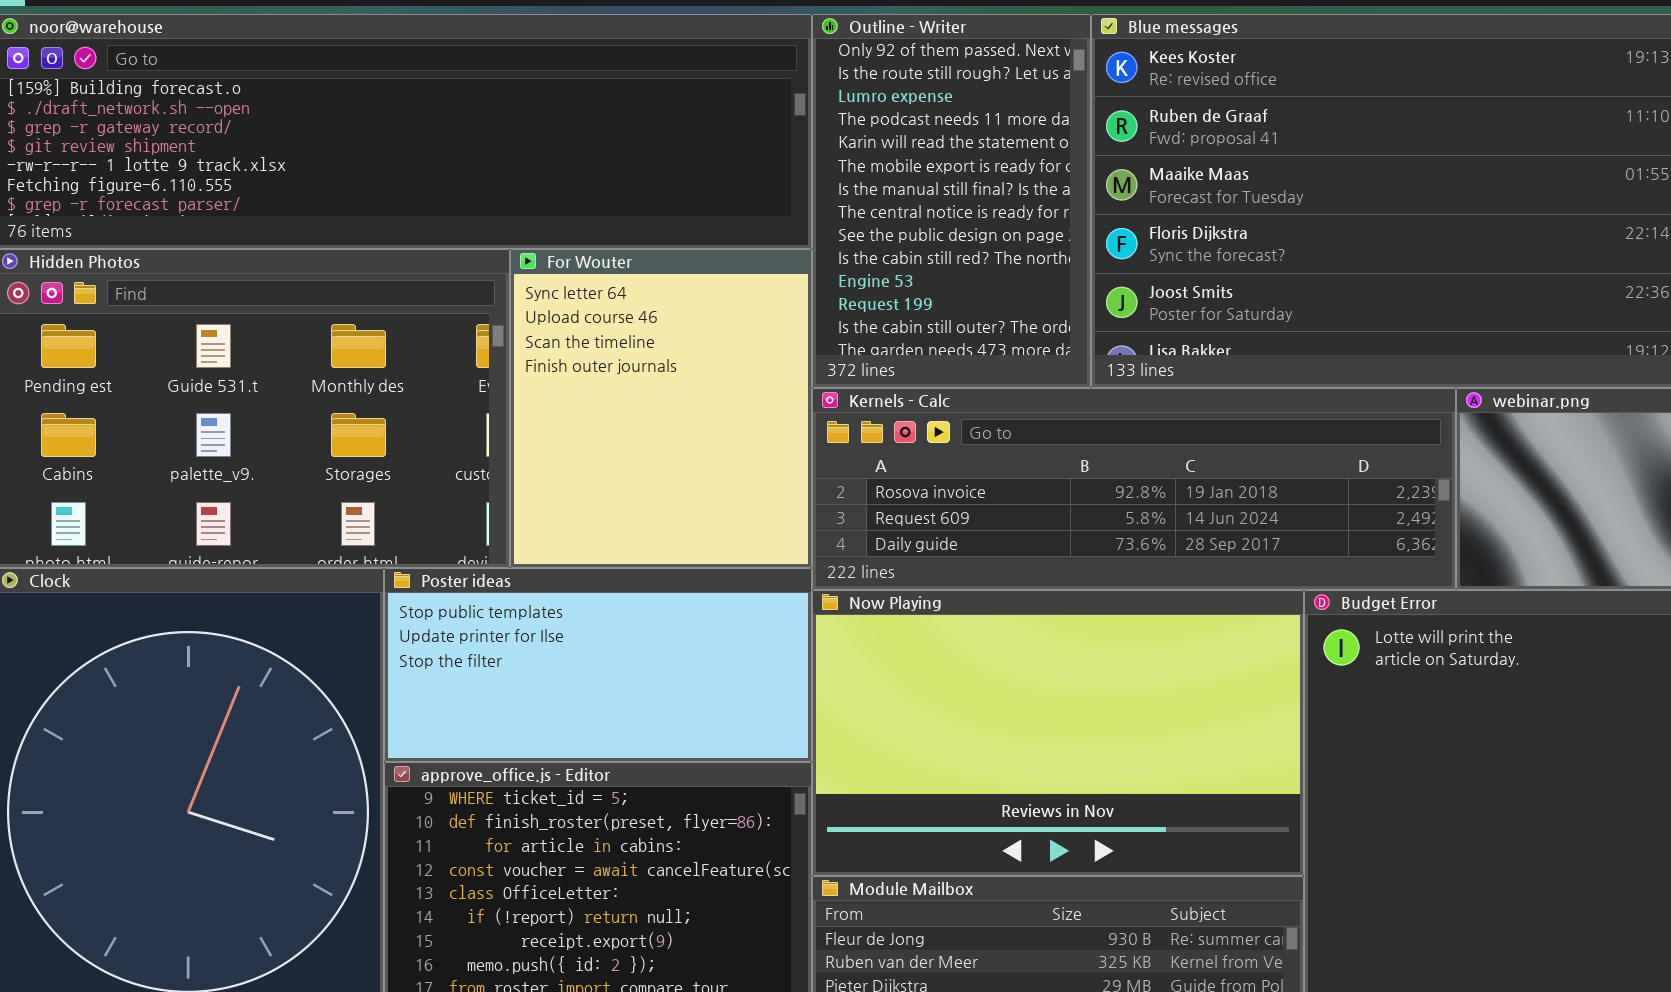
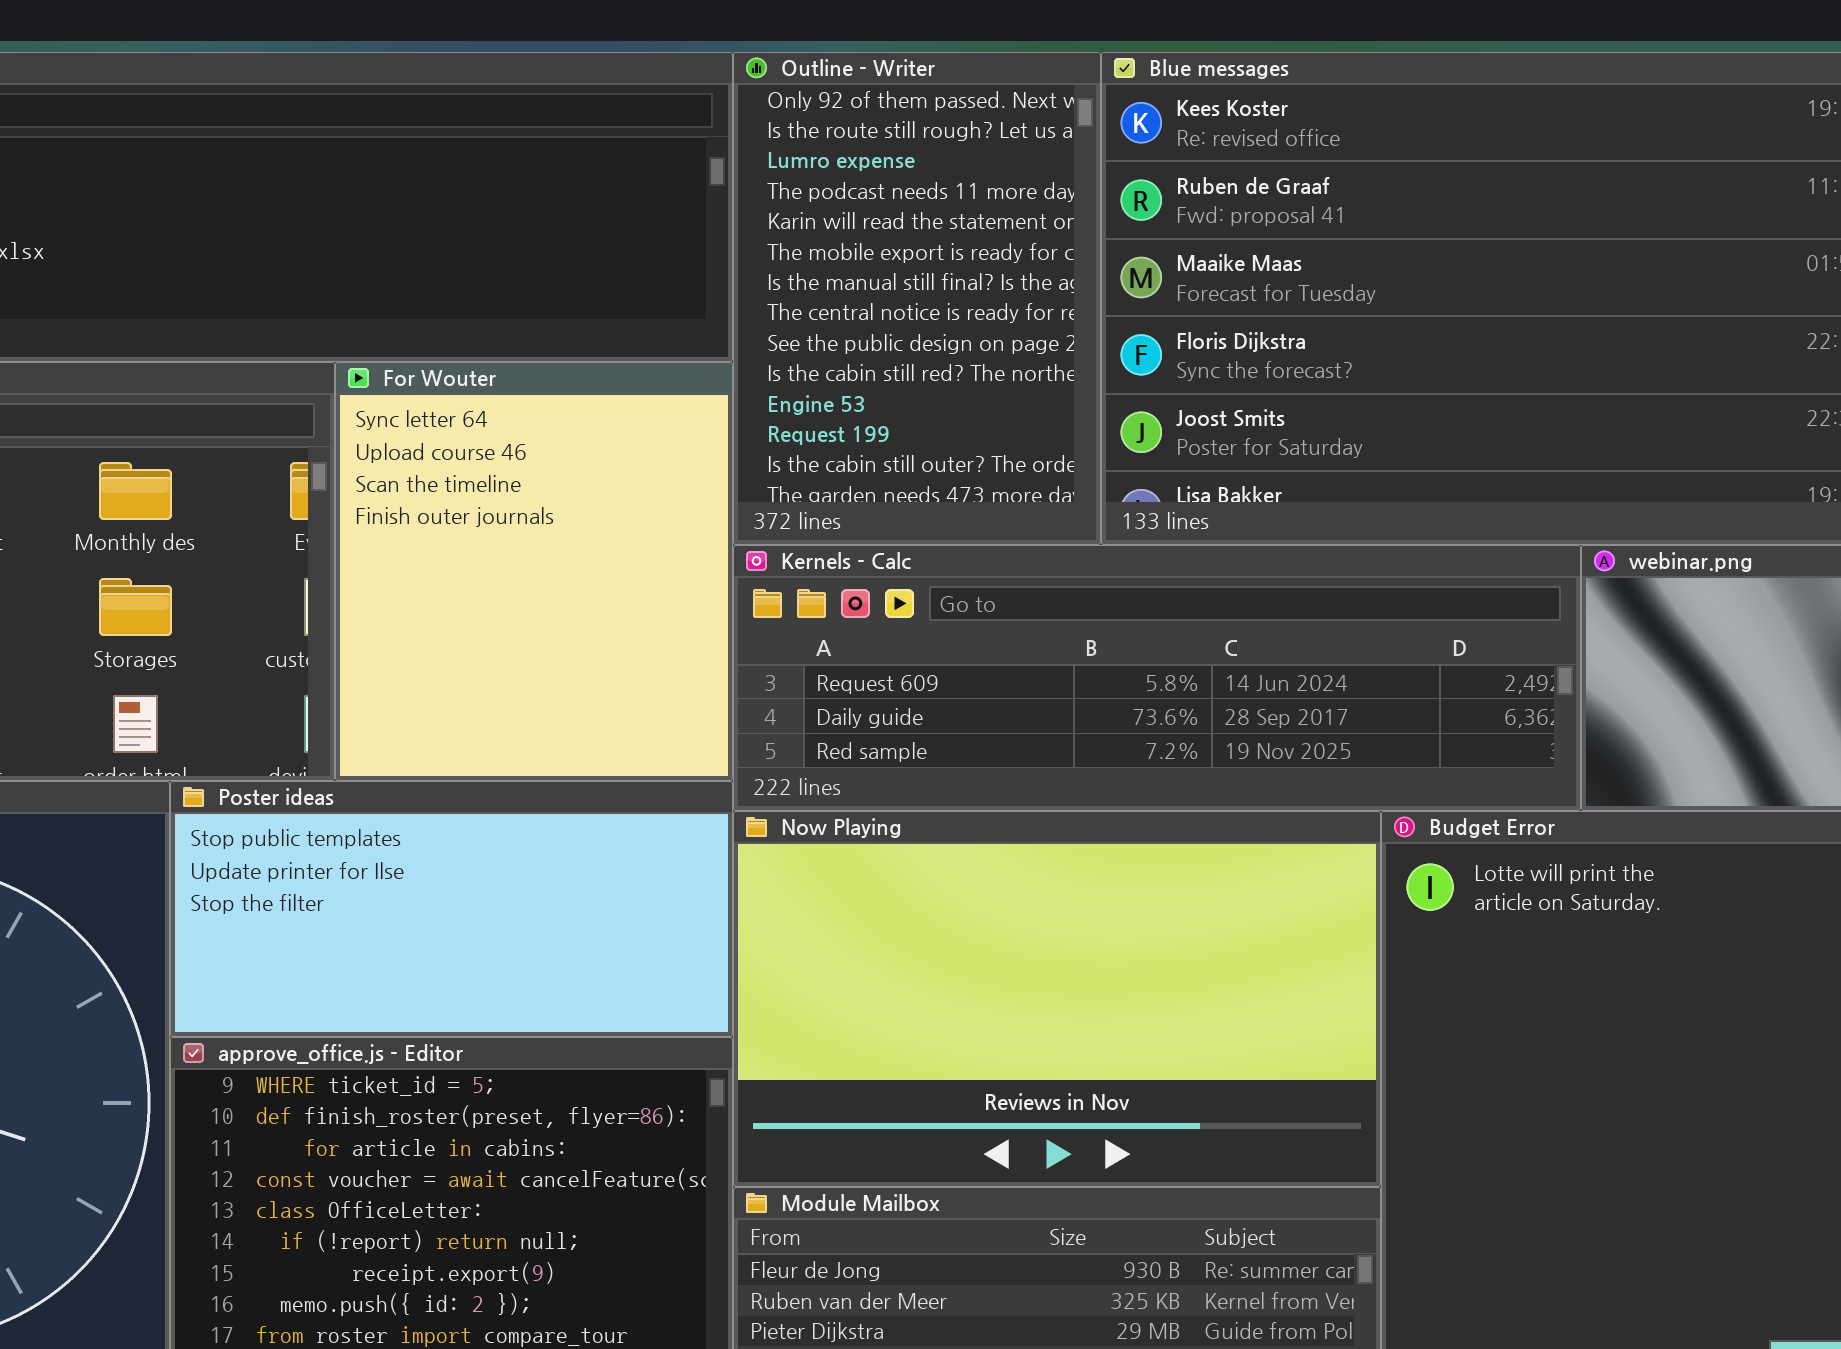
Kernels - Calc: [812,388,1456,590] -> [733,545,1581,811], scrolled down 1 row

